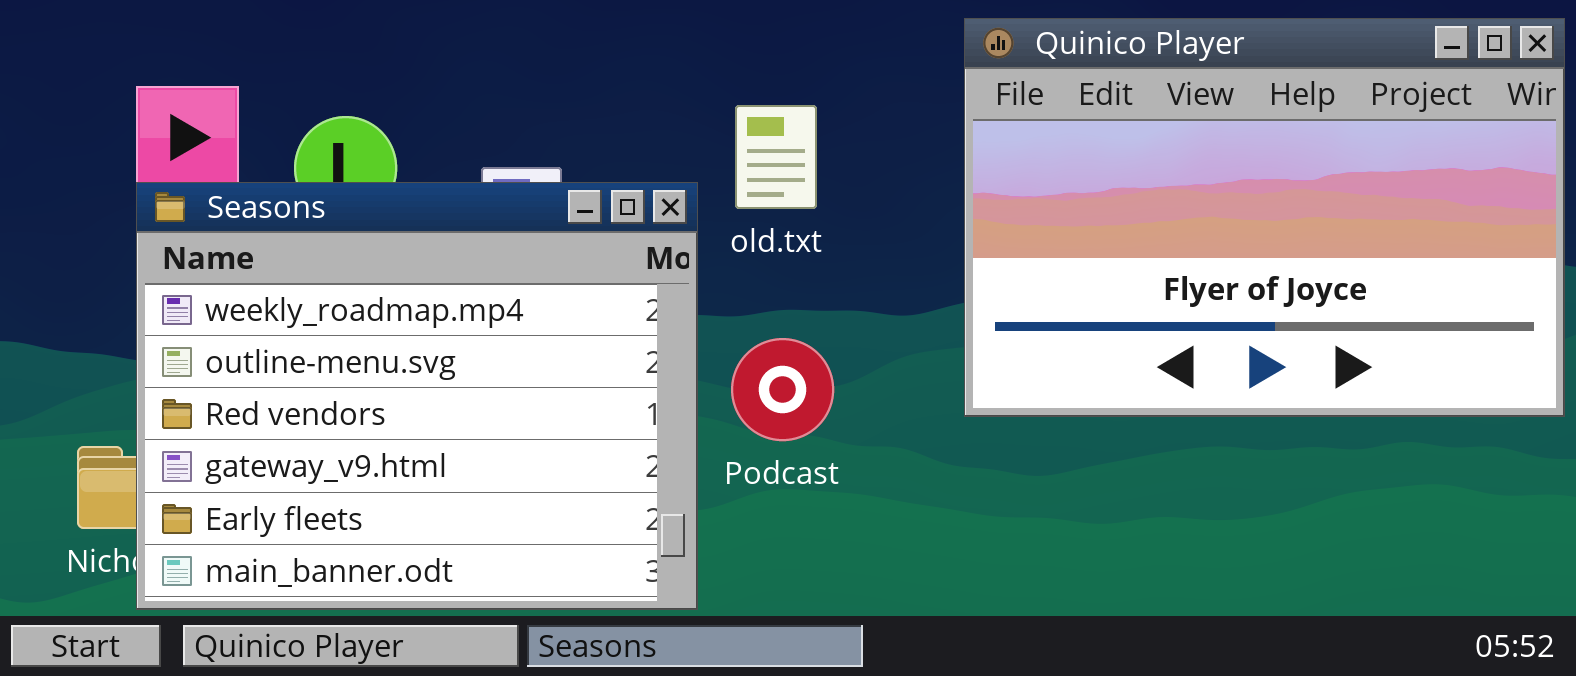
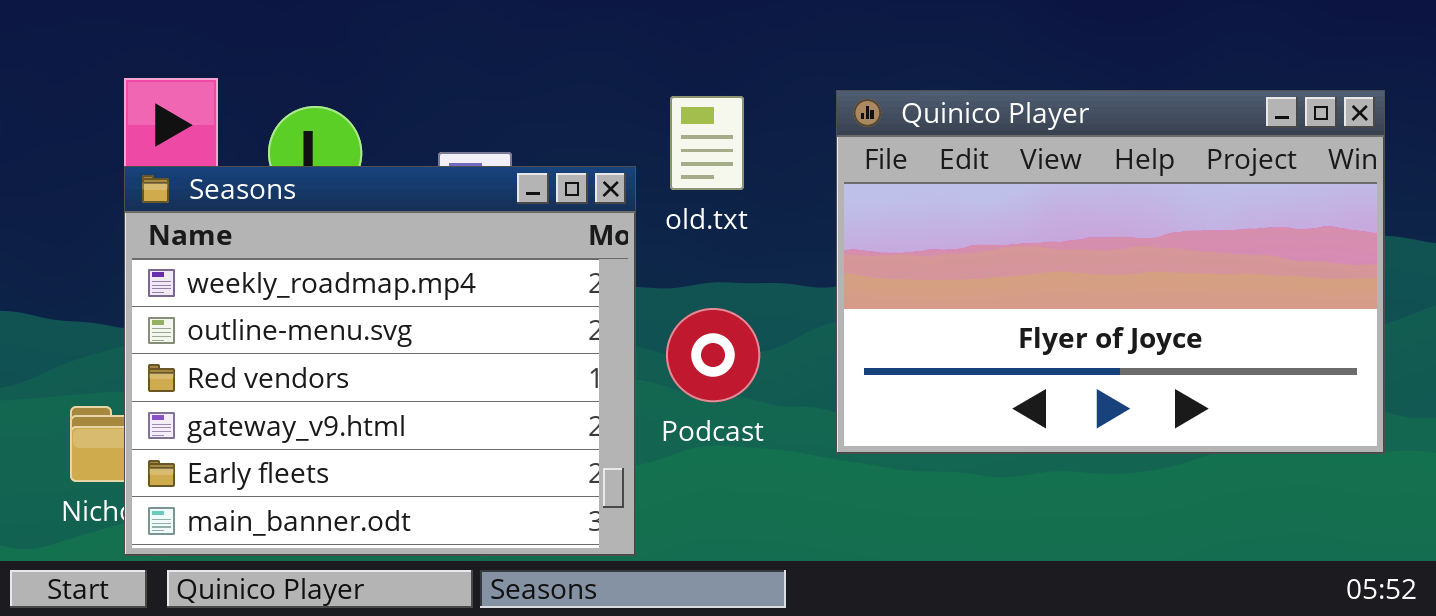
Quinico Player: [964,18,1565,417] -> [836,90,1385,454], moved

